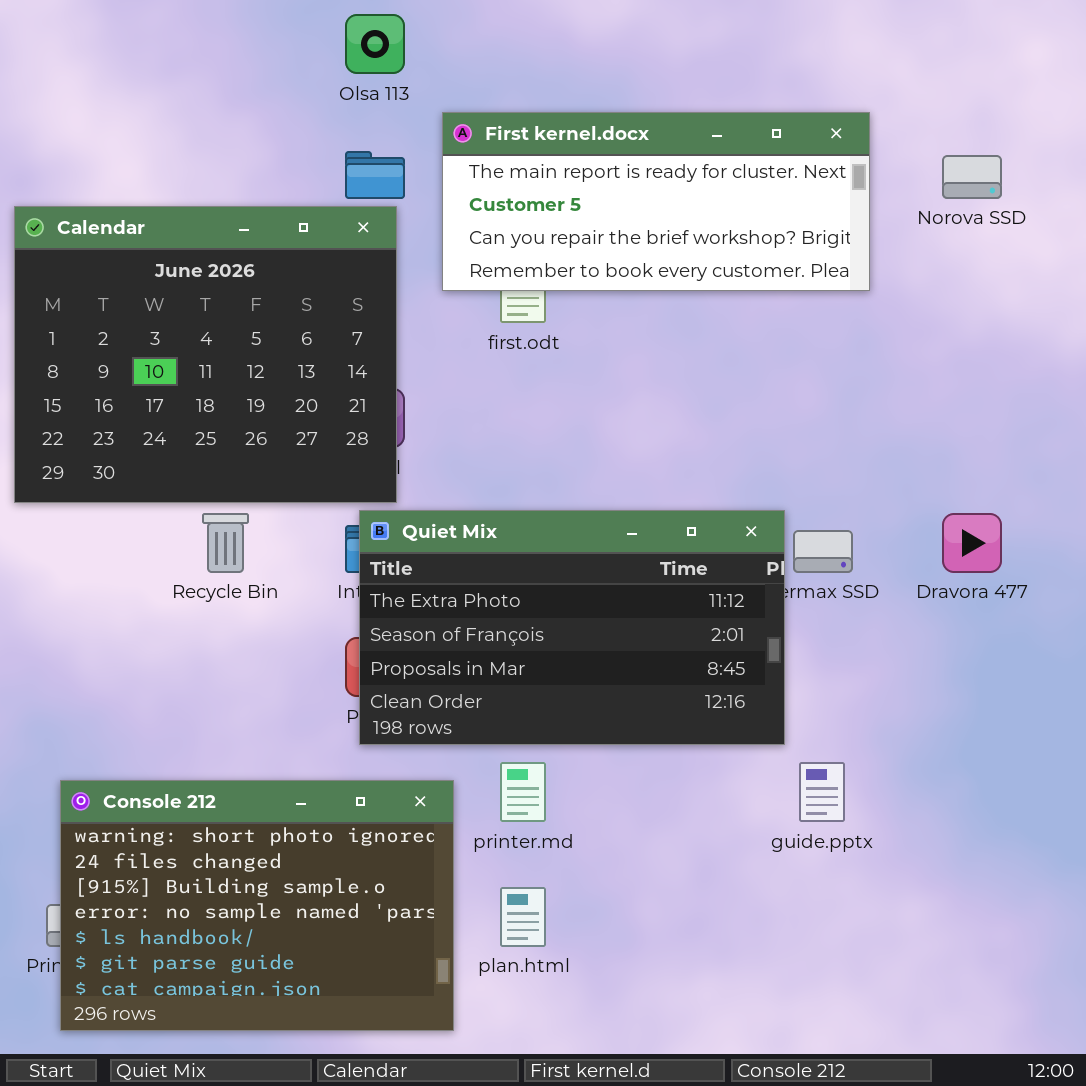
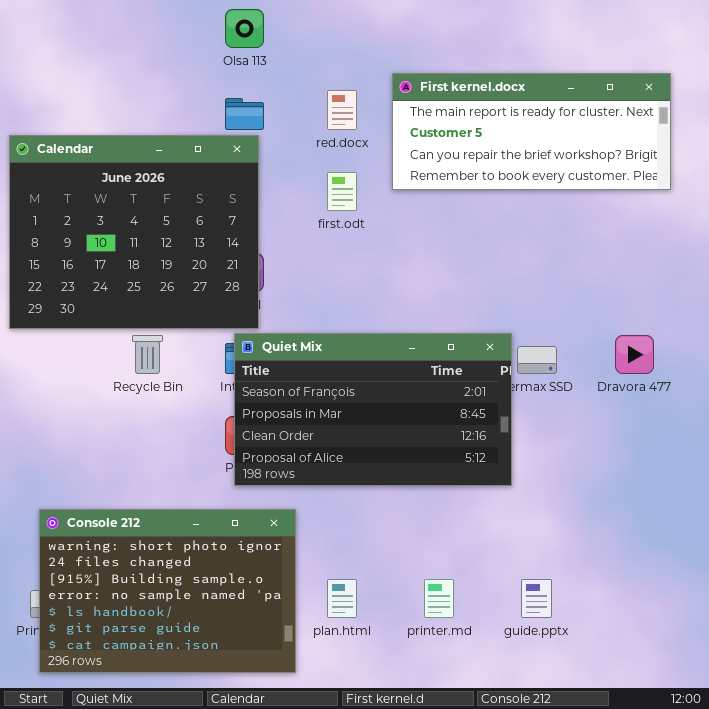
First kernel.docx: [442,112,870,291] -> [392,73,671,190], moved
Quiet Mix: [359,510,785,745] -> [234,333,512,486], scrolled down 1 row
printer.md: [500,762,546,822] -> [424,579,454,618], moved
guide.pptx: [799,762,845,822] -> [521,579,552,618], moved

